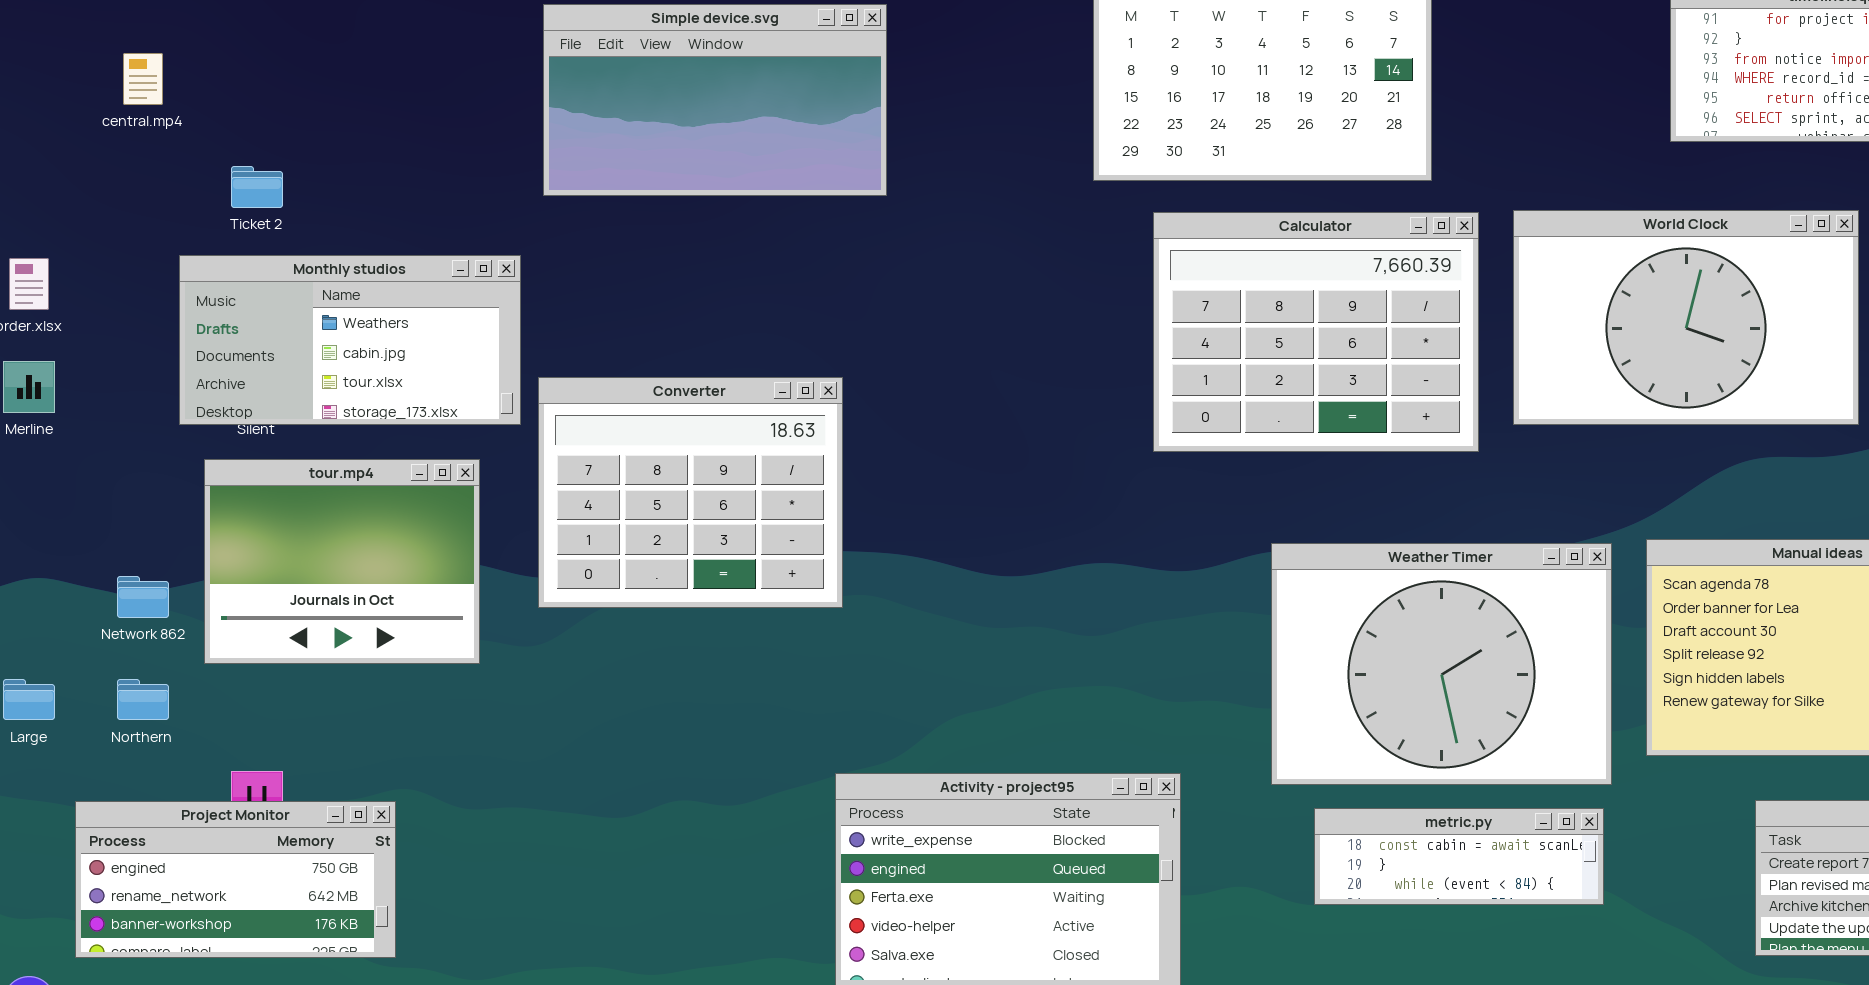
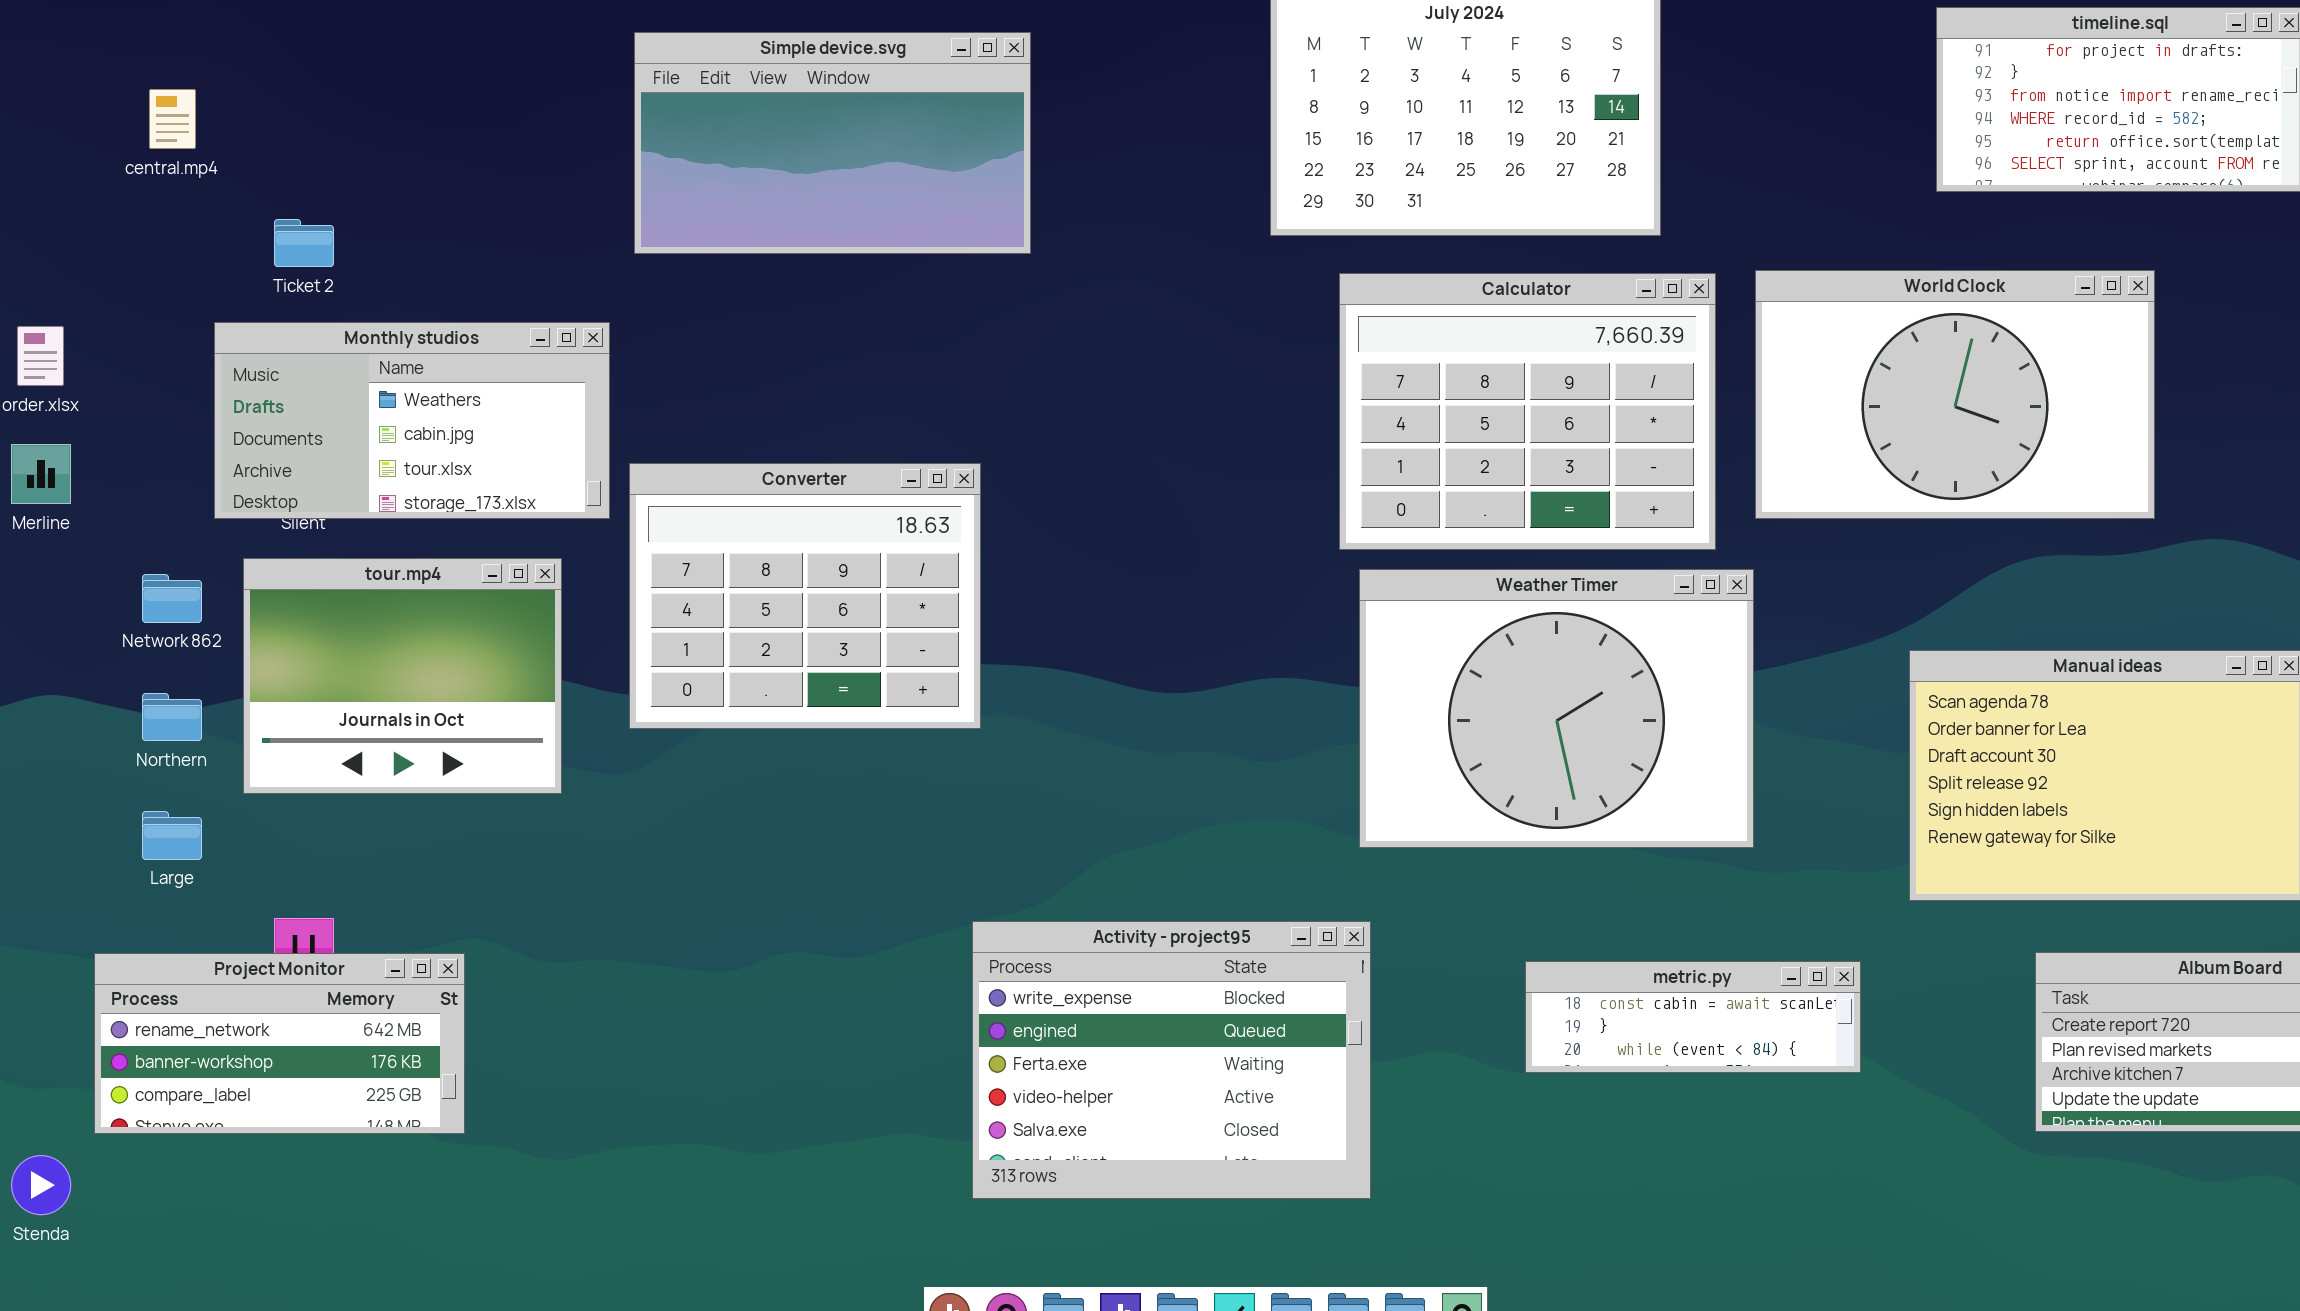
Weather Timer: [1271,543,1612,785] -> [1359,569,1754,848], moved
Network 862: [117,576,169,618] -> [142,574,202,623], moved
Large: [3,679,55,720] -> [142,811,202,860], moved
Northern: [117,679,169,720] -> [142,693,202,741], moved
Project Monitor: [75,801,396,958] -> [94,953,465,1134], scrolled down 1 row

